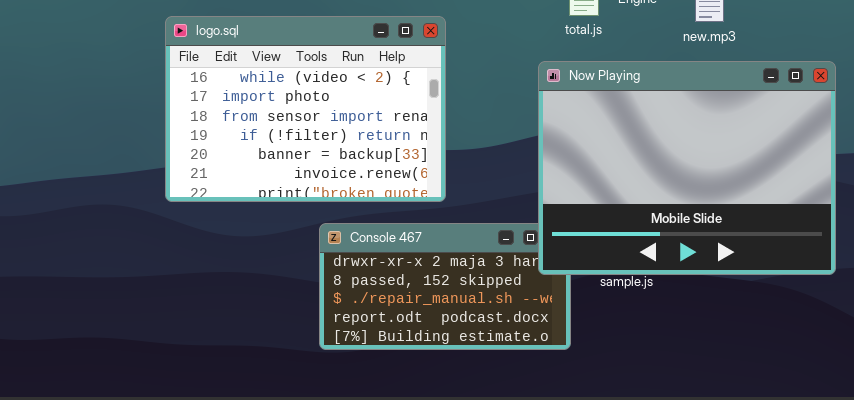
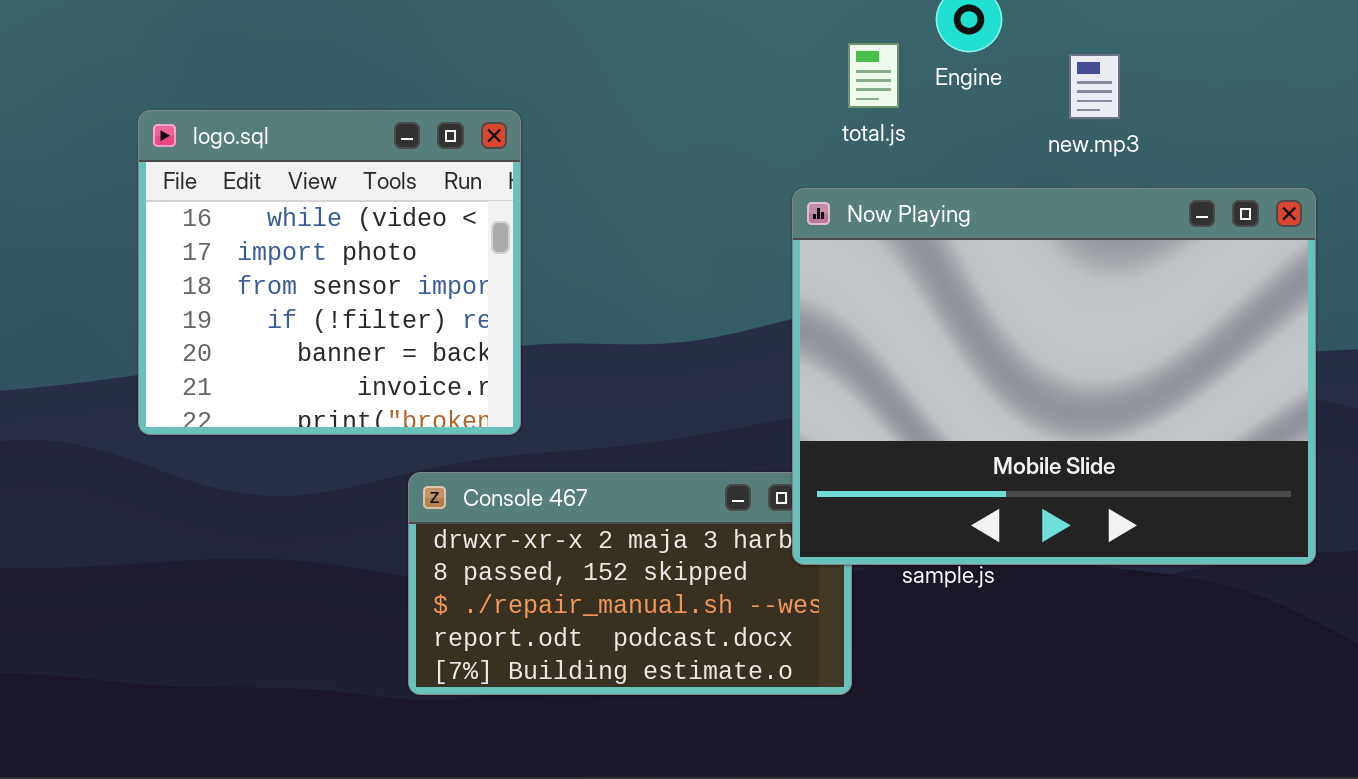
logo.sql: [165,16,446,202] -> [138,110,521,435], resized

